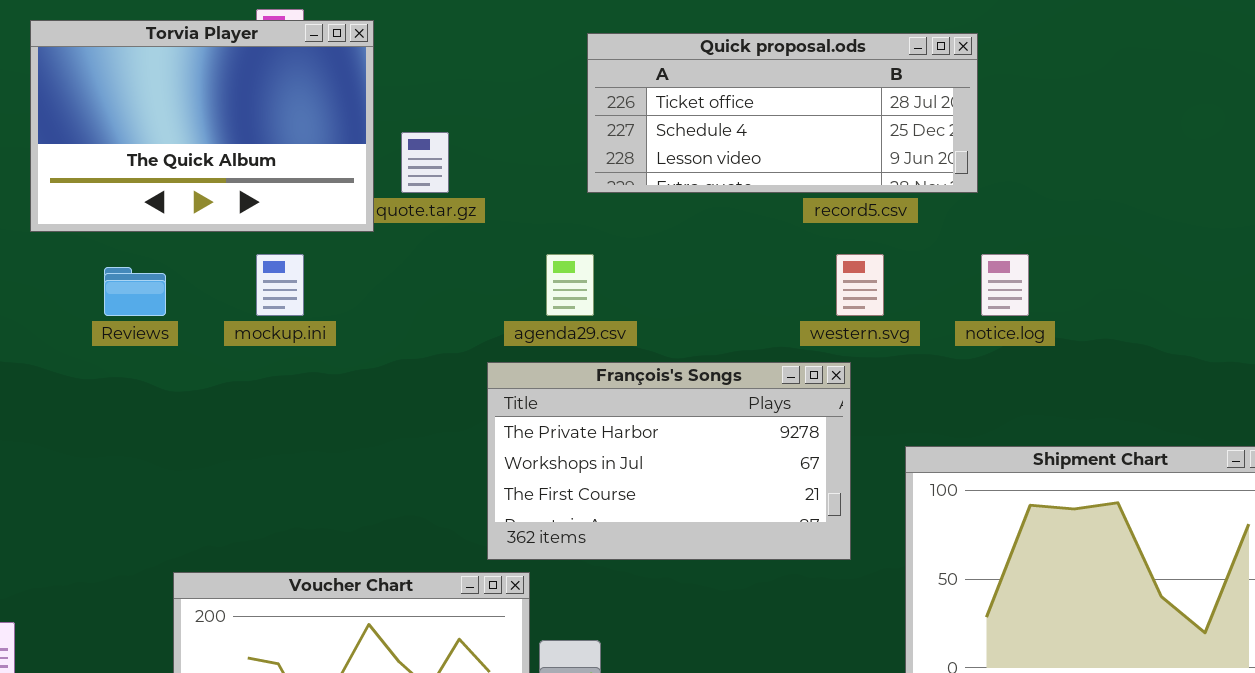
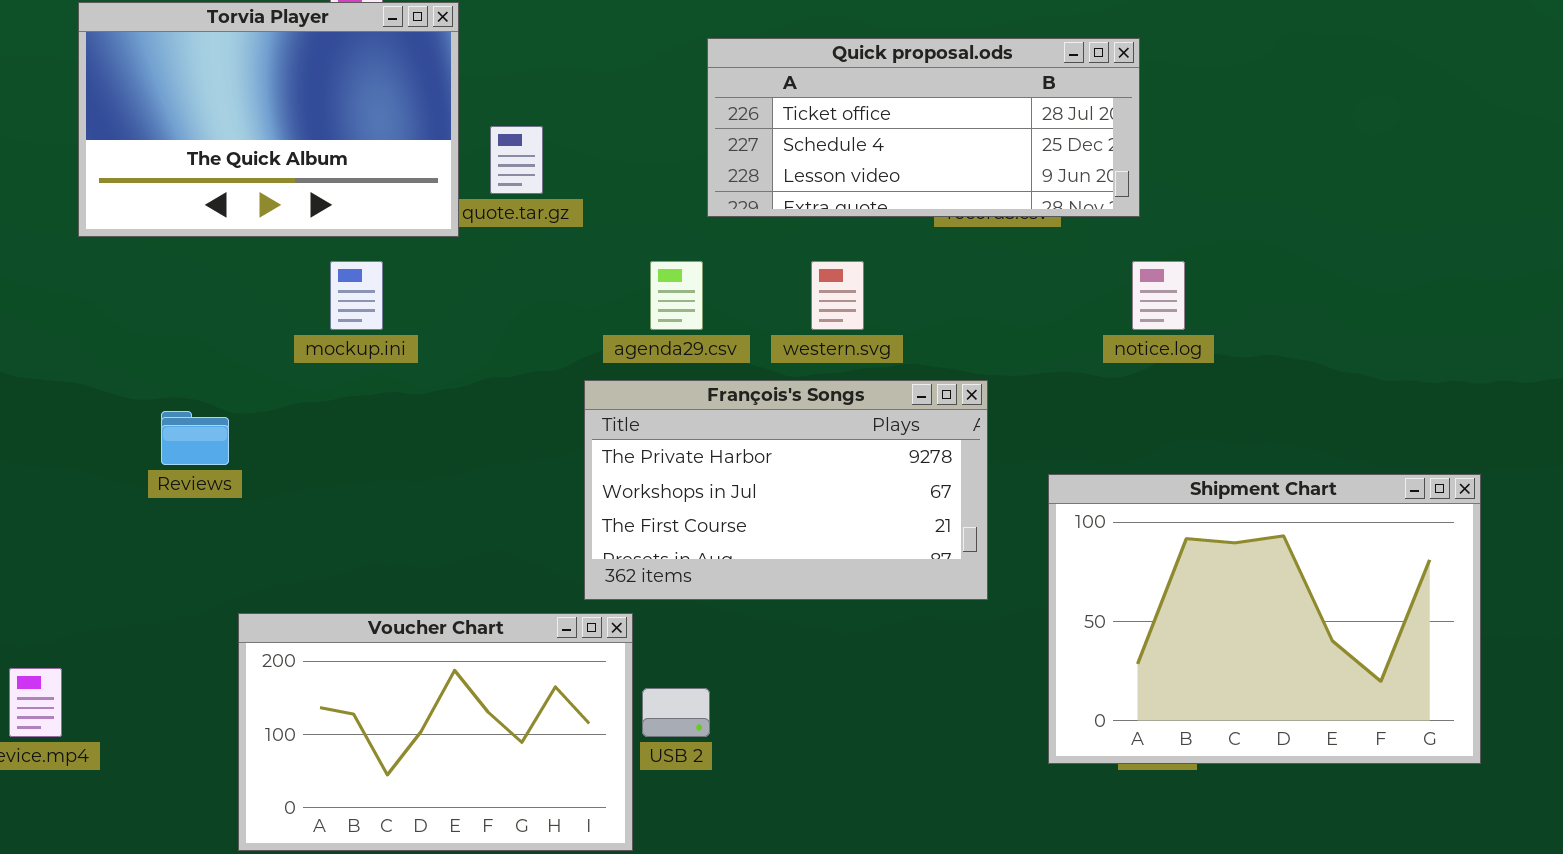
Quick proposal.ods: [587,33,978,193] -> [707,38,1140,217], moved
western.svg: [836,254,884,316] -> [811,261,864,330], moved
Reviews: [104,267,166,316] -> [161,411,229,465], moved

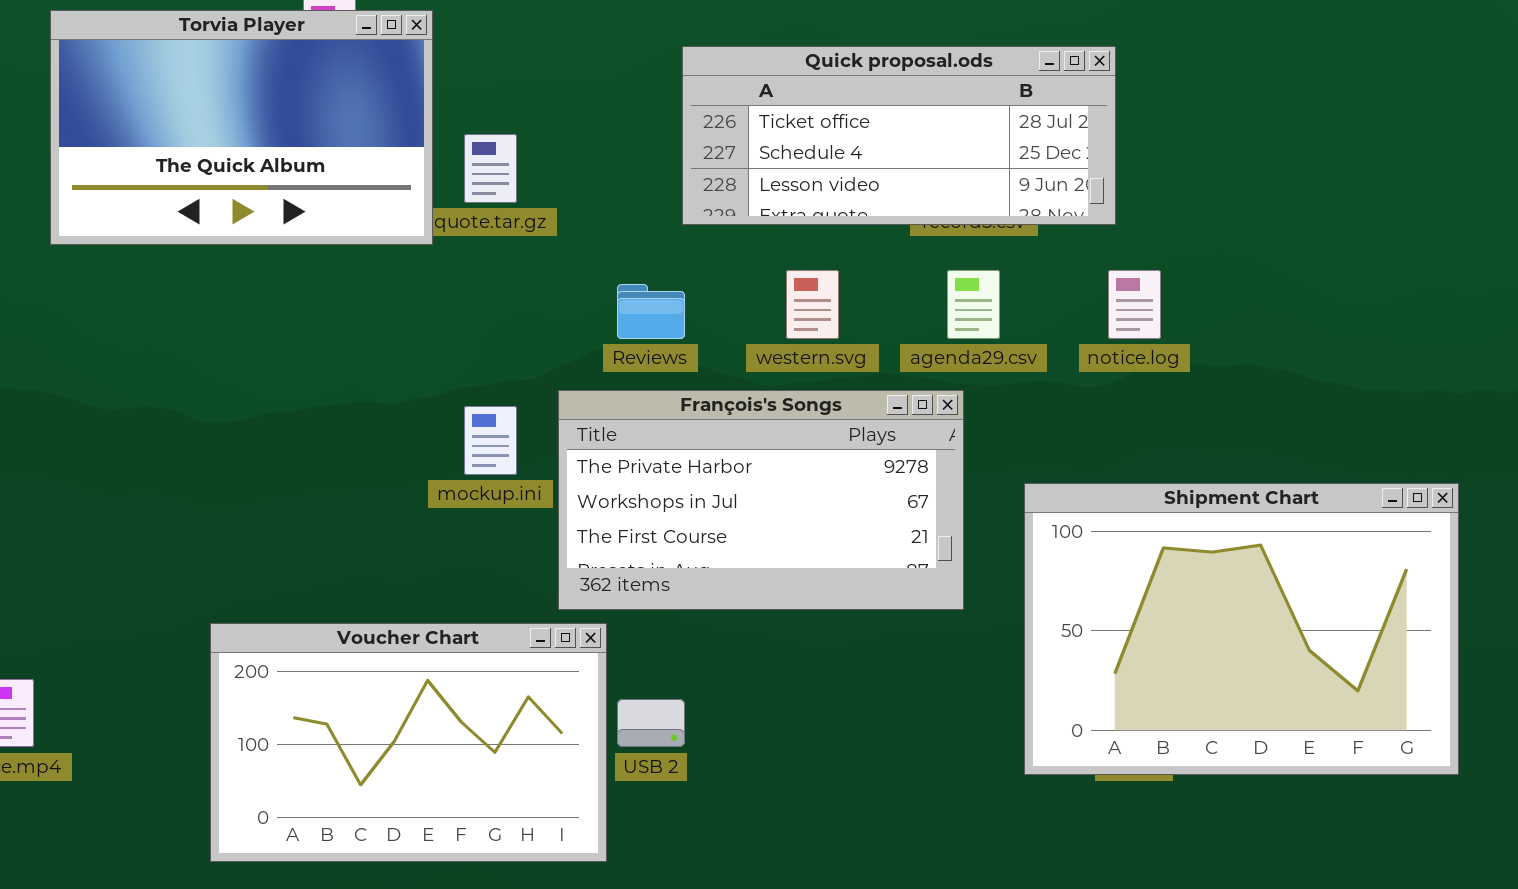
mockup.ini: [330,261,383,330] -> [464,406,517,475], moved
agenda29.csv: [650,261,703,330] -> [947,270,1000,339], moved
Reviews: [161,411,229,465] -> [617,284,685,339], moved

